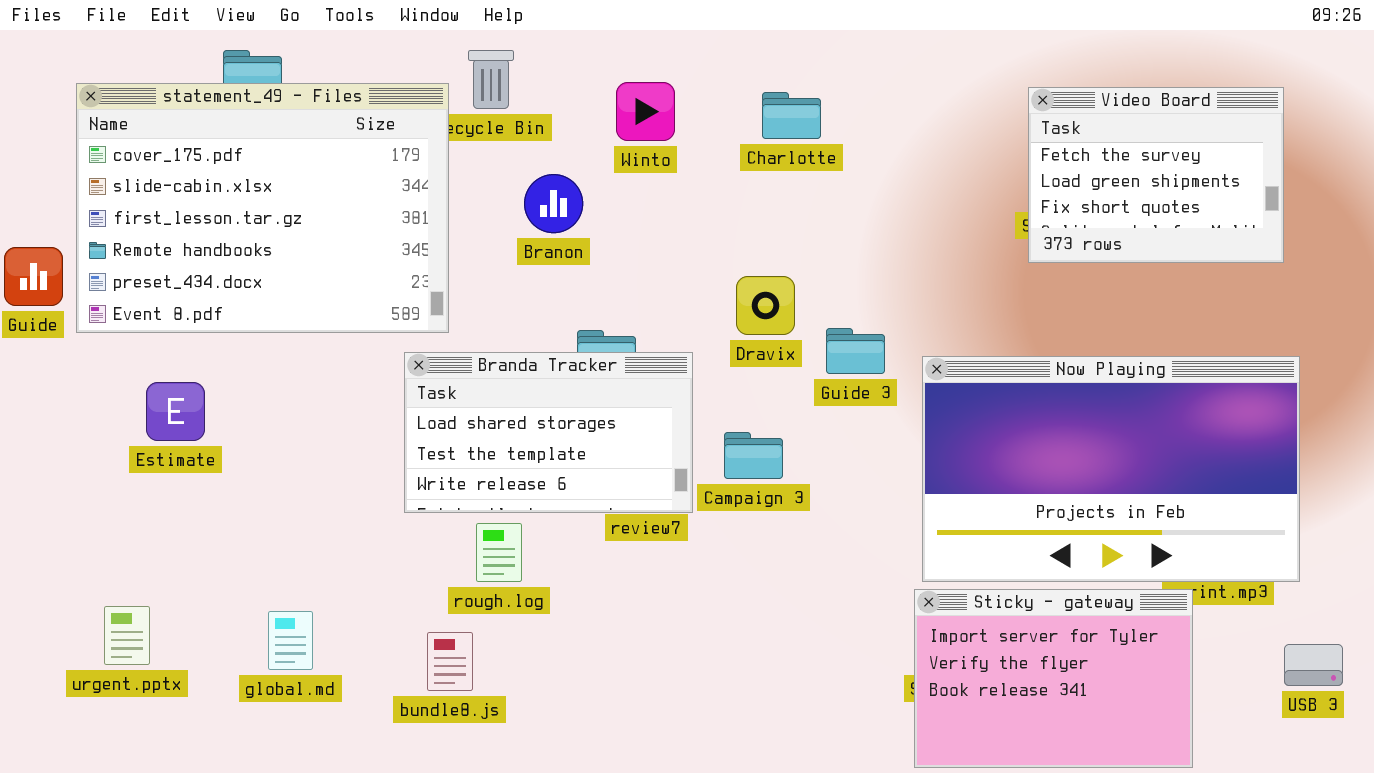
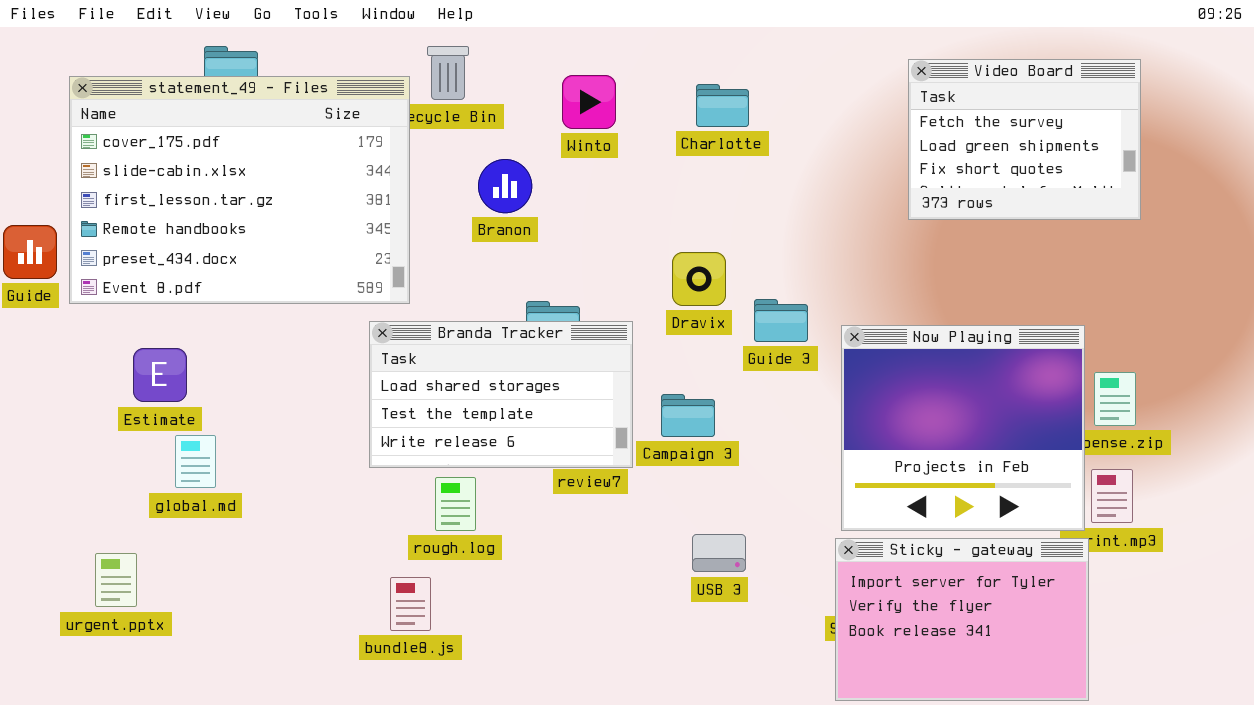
Video Board: [1028,87,1284,263] -> [908,59,1141,220], moved
Now Playing: [922,356,1300,582] -> [841,325,1085,531], resized
global.md: [268,611,313,670] -> [175,435,216,488], moved
USB 3: [1284,644,1343,686] -> [692,534,746,572], moved

